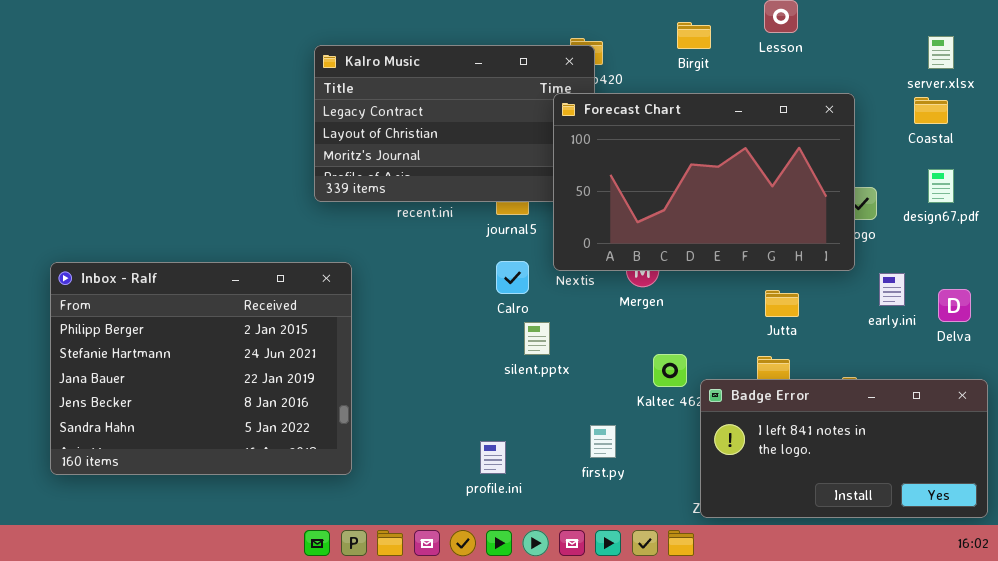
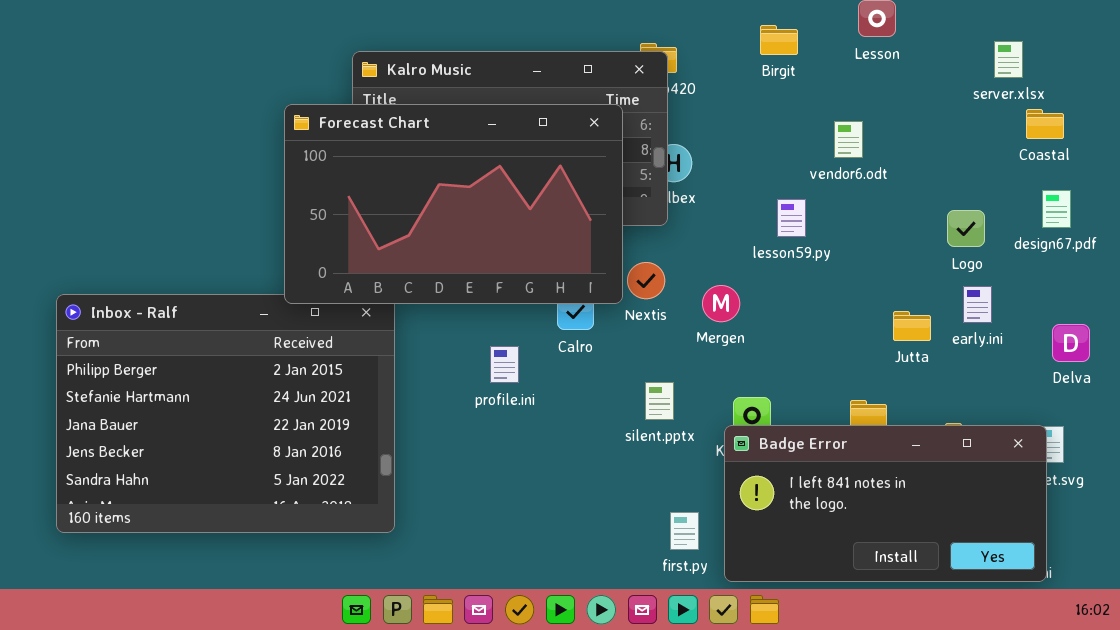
server.xlsx: [928,36,954,69] -> [994,41,1023,78], moved
Forecast Chart: [553,93,855,271] -> [284,104,623,304], moved
early.ini: [879,273,905,306] -> [963,286,992,323], moved
Jutta: [765,290,799,317] -> [893,311,931,341], moved
silent.pptx: [524,322,550,355] -> [645,382,674,420], moved
Badge Error: [700,379,988,518] -> [724,425,1047,582], moved
first.py: [590,425,616,458] -> [670,512,699,550], moved
profile.ini: [480,441,506,474] -> [490,346,519,383], moved

